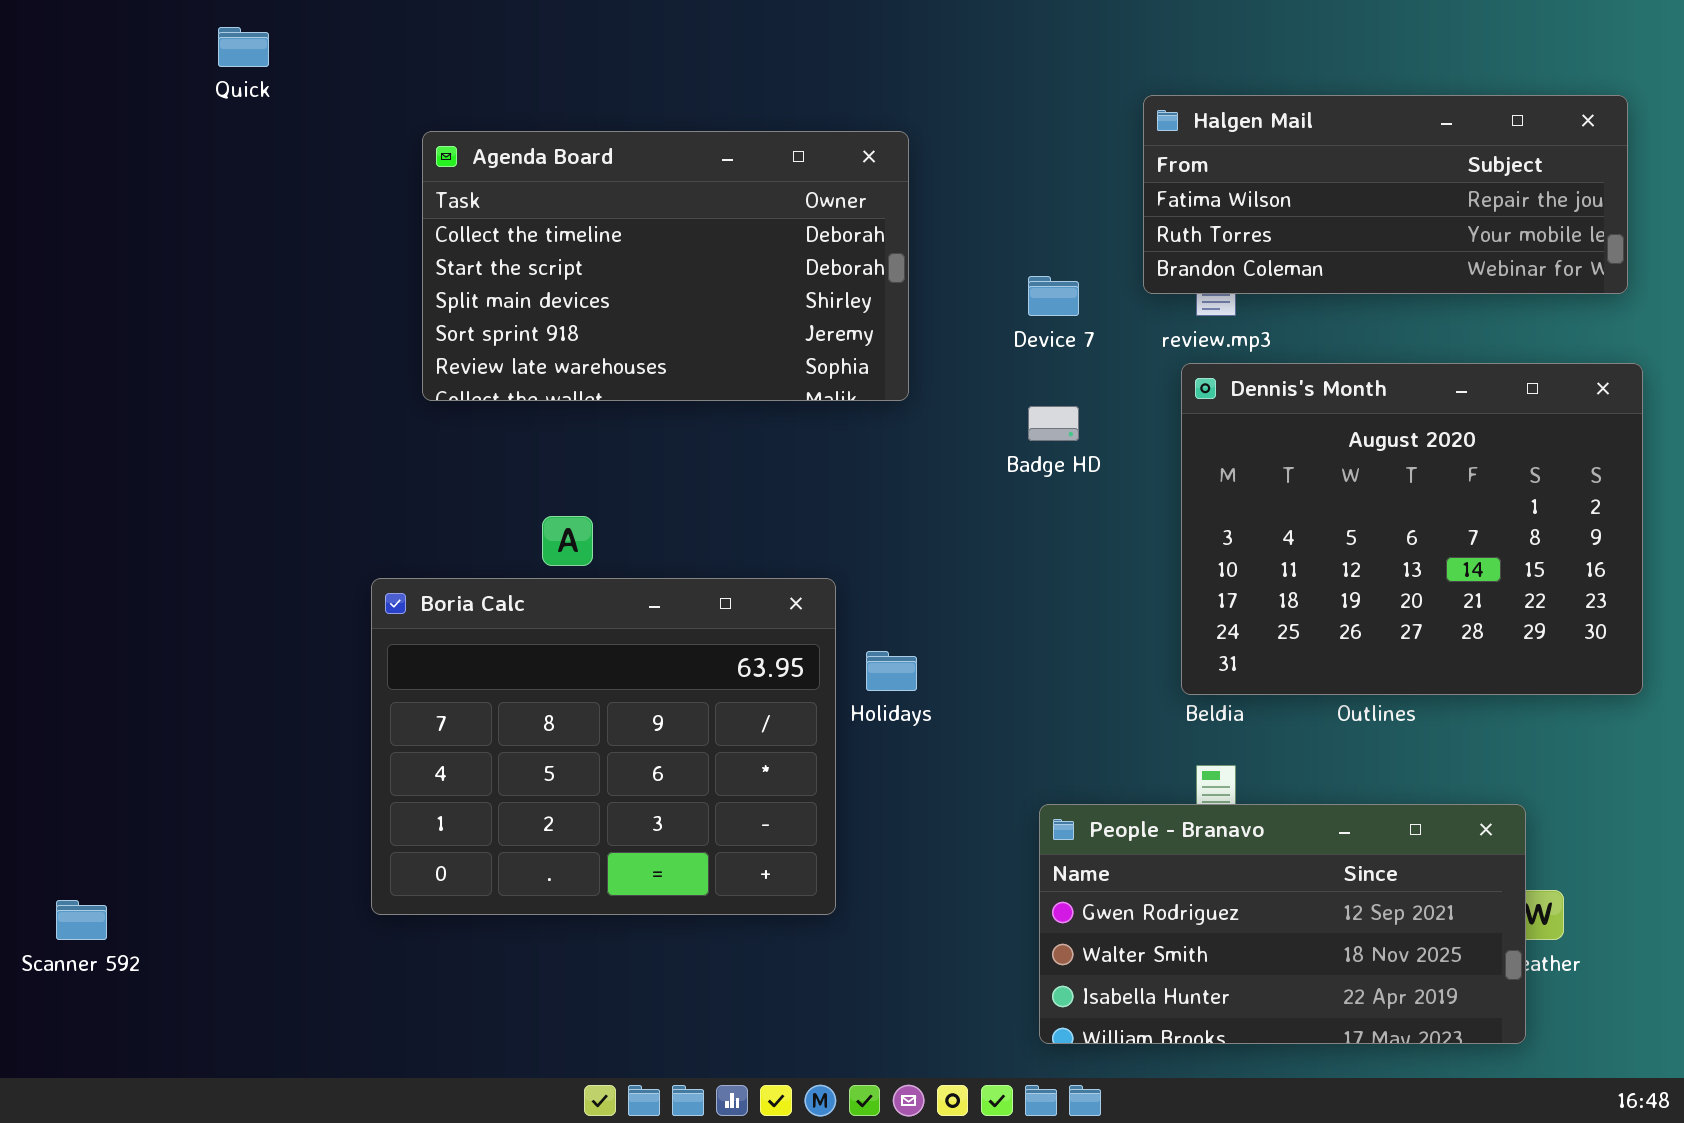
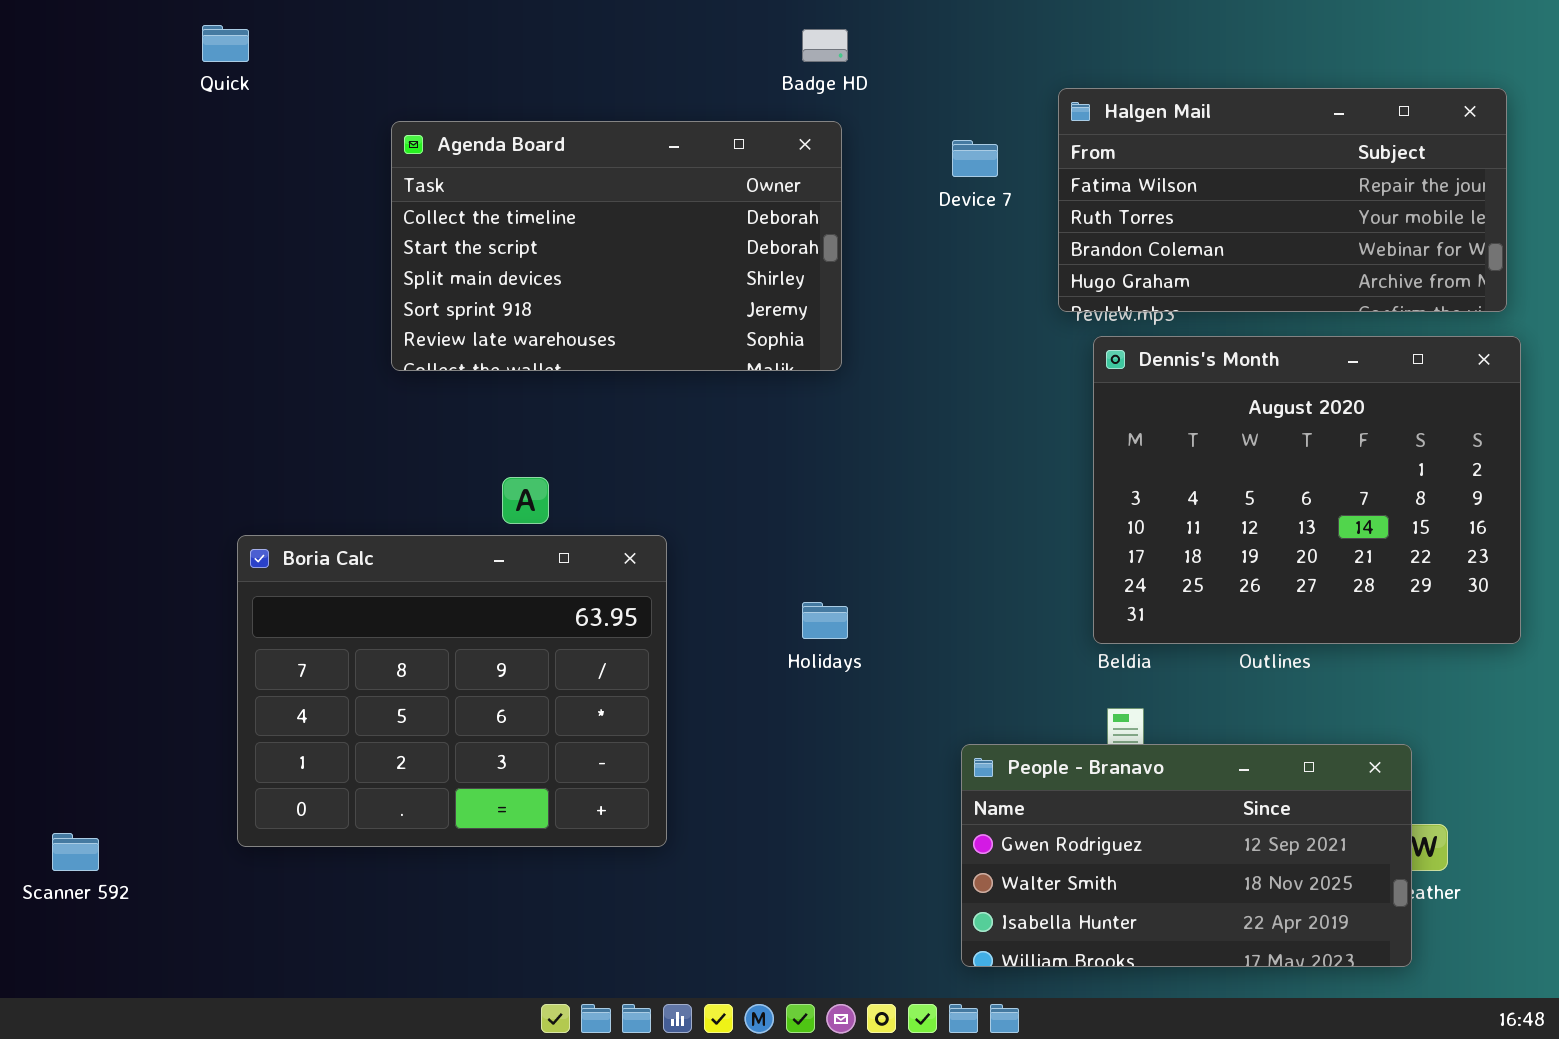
Halgen Mail: [1143,95,1628,294] -> [1058,88,1507,312], resized
Device 7: [1028,276,1079,316] -> [952,140,998,177], moved
Badge HD: [1028,406,1079,441] -> [802,29,848,62], moved
Boria Calc: [371,578,836,915] -> [237,535,667,847], moved

